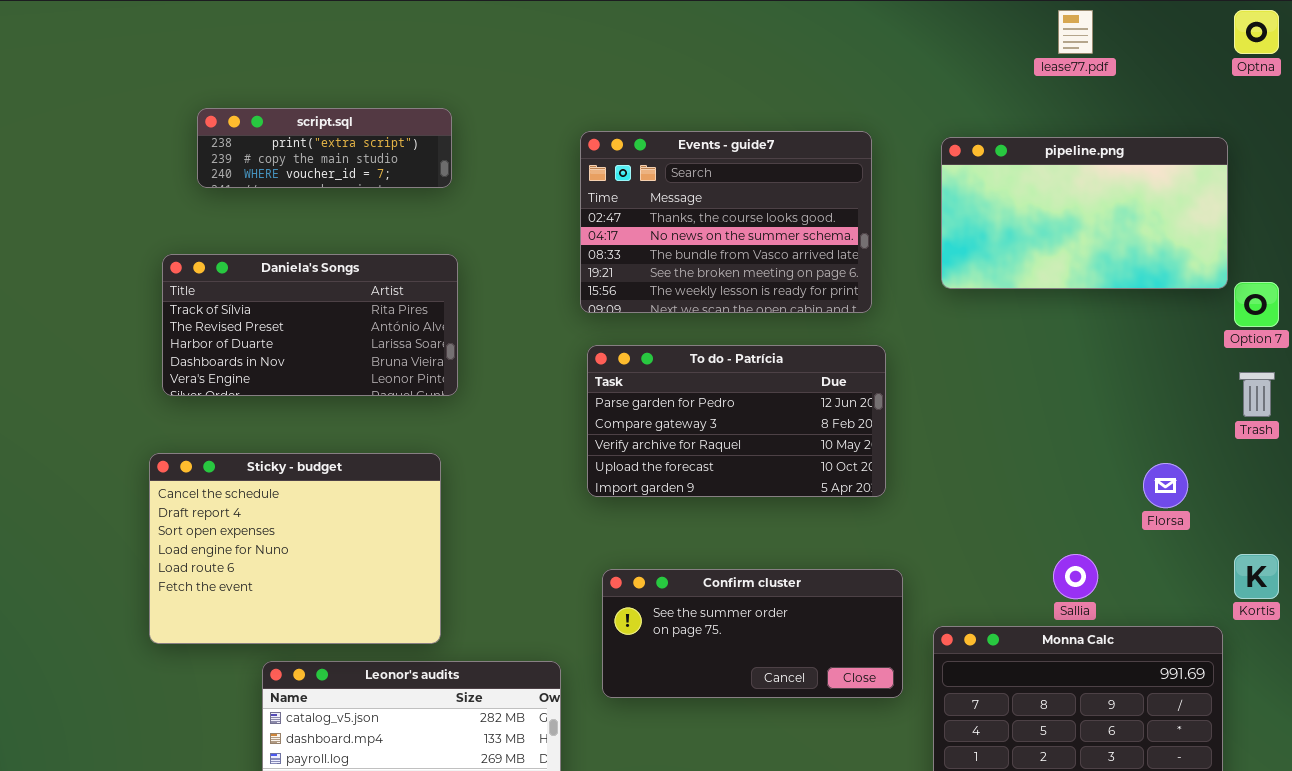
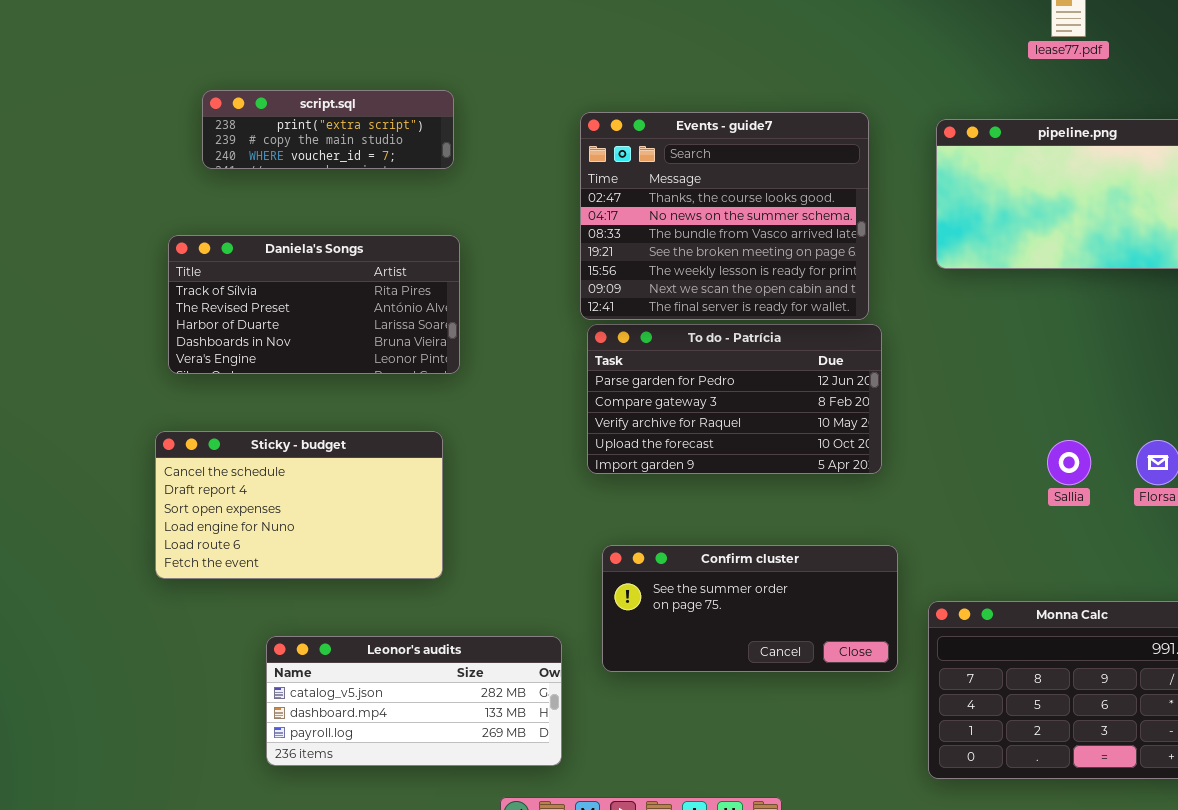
Events - guide7: [580,131,872,313] -> [580,112,869,320], resized
Sticky - budget: [149,453,441,644] -> [155,431,443,579], resized
Sallia: [1053,554,1098,599] -> [1047,440,1091,485], moved

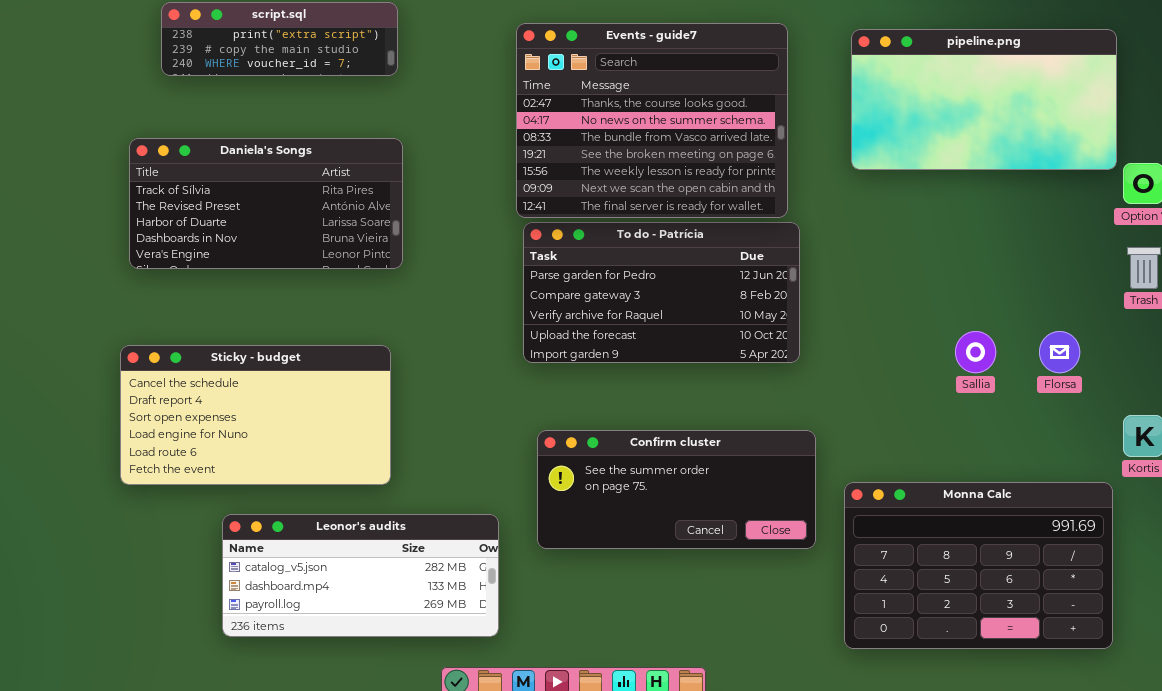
Sticky - budget: [155,431,443,579] -> [120,345,391,485], moved

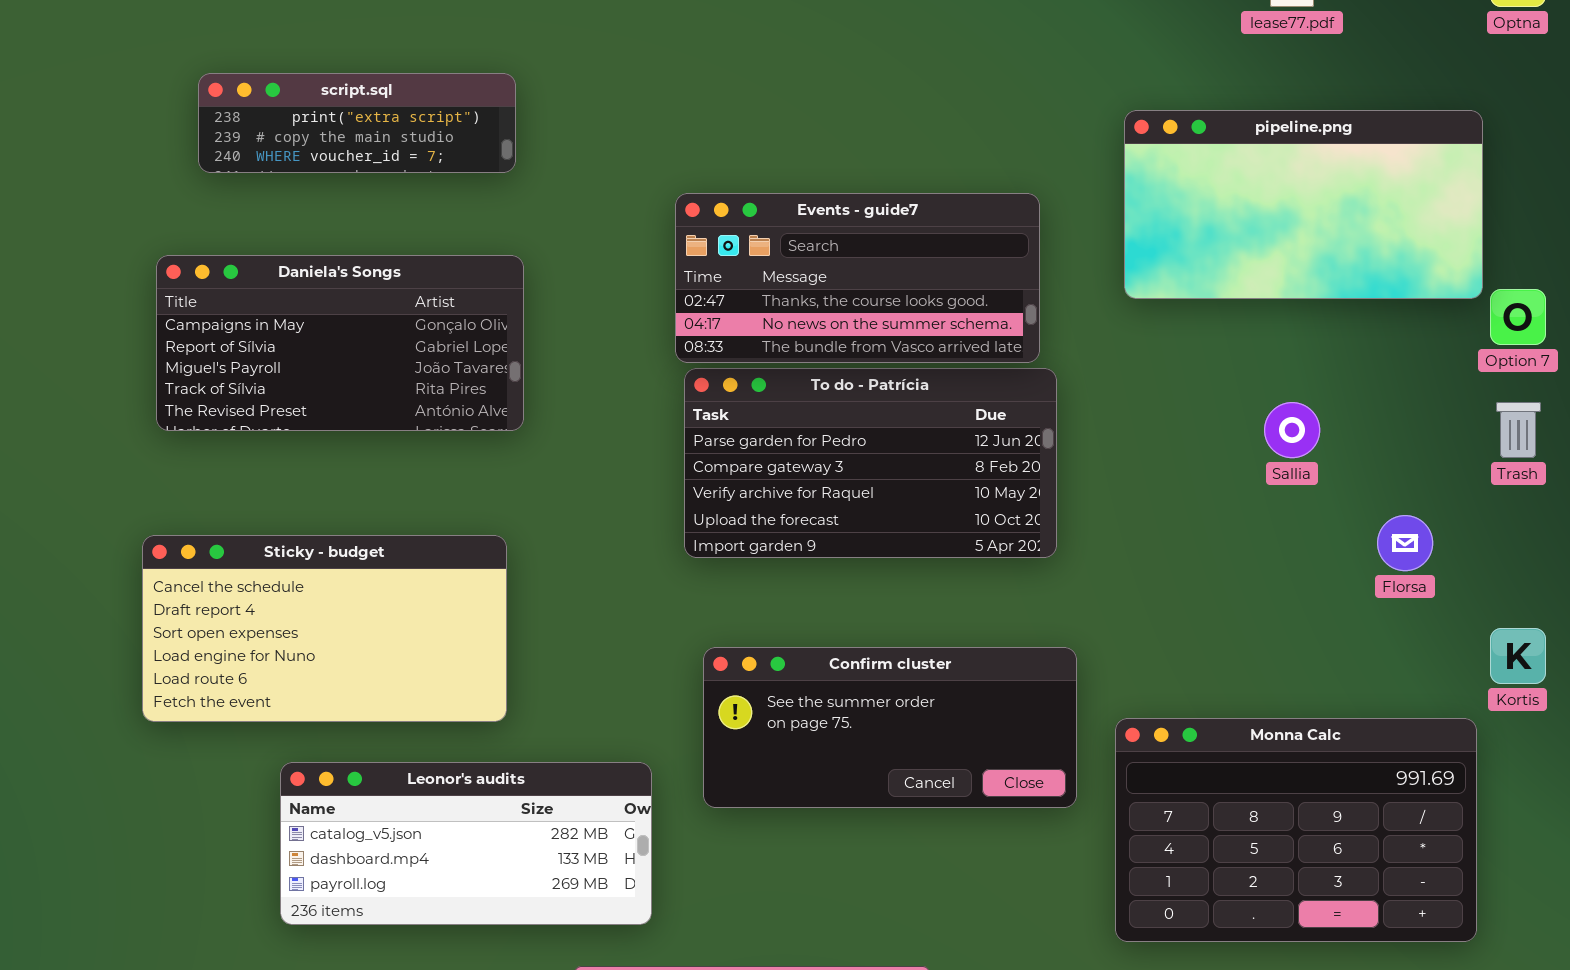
Events - guide7: [516,23,788,218] -> [675,193,1040,363], resized
Daniela's Songs: [129,138,403,269] -> [156,255,524,431], scrolled up 3 rows
Sallia: [955,331,996,373] -> [1264,402,1320,458], moved

